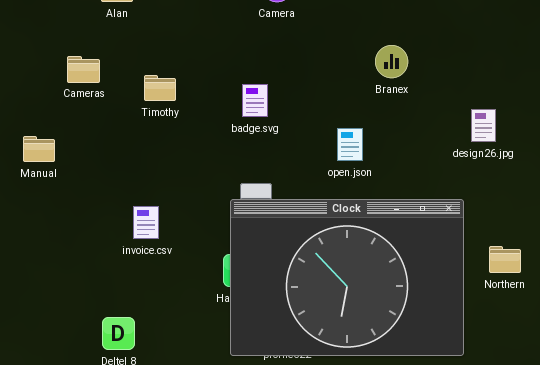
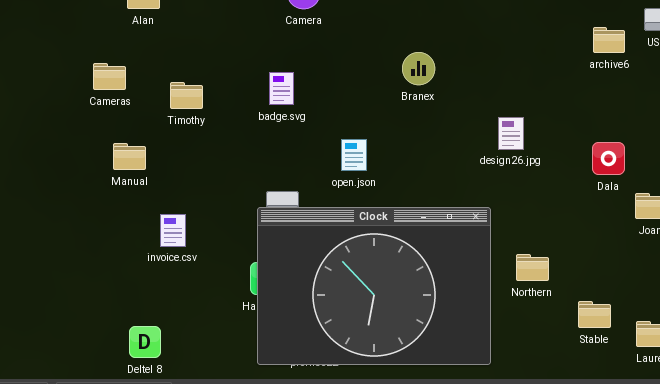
badge.svg: [242,84,268,117] -> [269,72,294,105], moved
open.json: [337,128,363,161] -> [341,139,367,171], moved
Manual: [23,136,55,162] -> [113,143,146,170], moved

